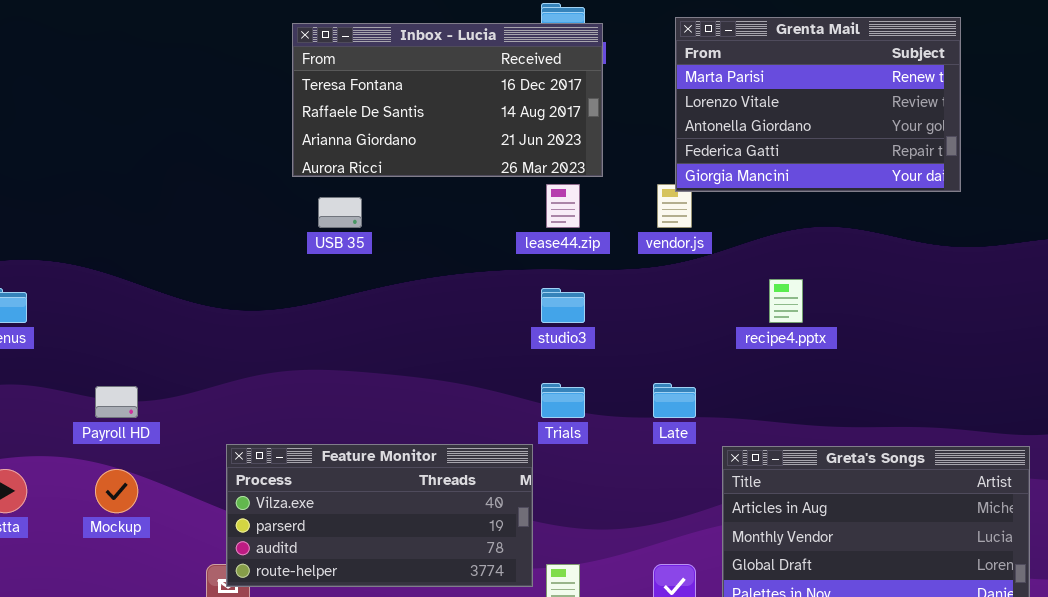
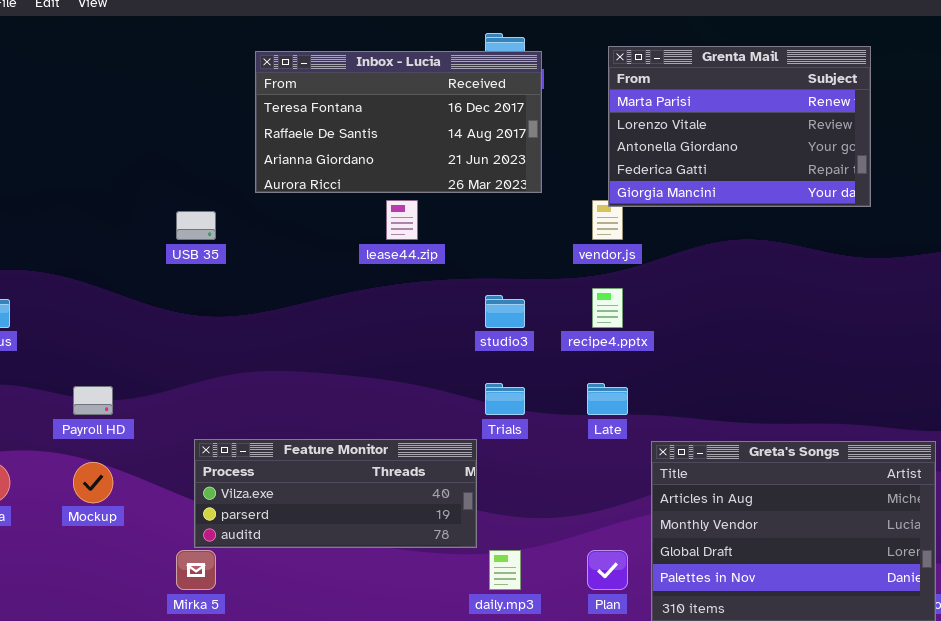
lease44.zip: [546,184,580,228] -> [386,200,418,240], moved
USB 35: [318,197,362,228] -> [176,211,216,240], moved
recipe4.pptx: [769,279,803,323] -> [592,288,623,328], moved
Feature Monitor: [226,444,533,587] -> [194,439,477,548], resized

